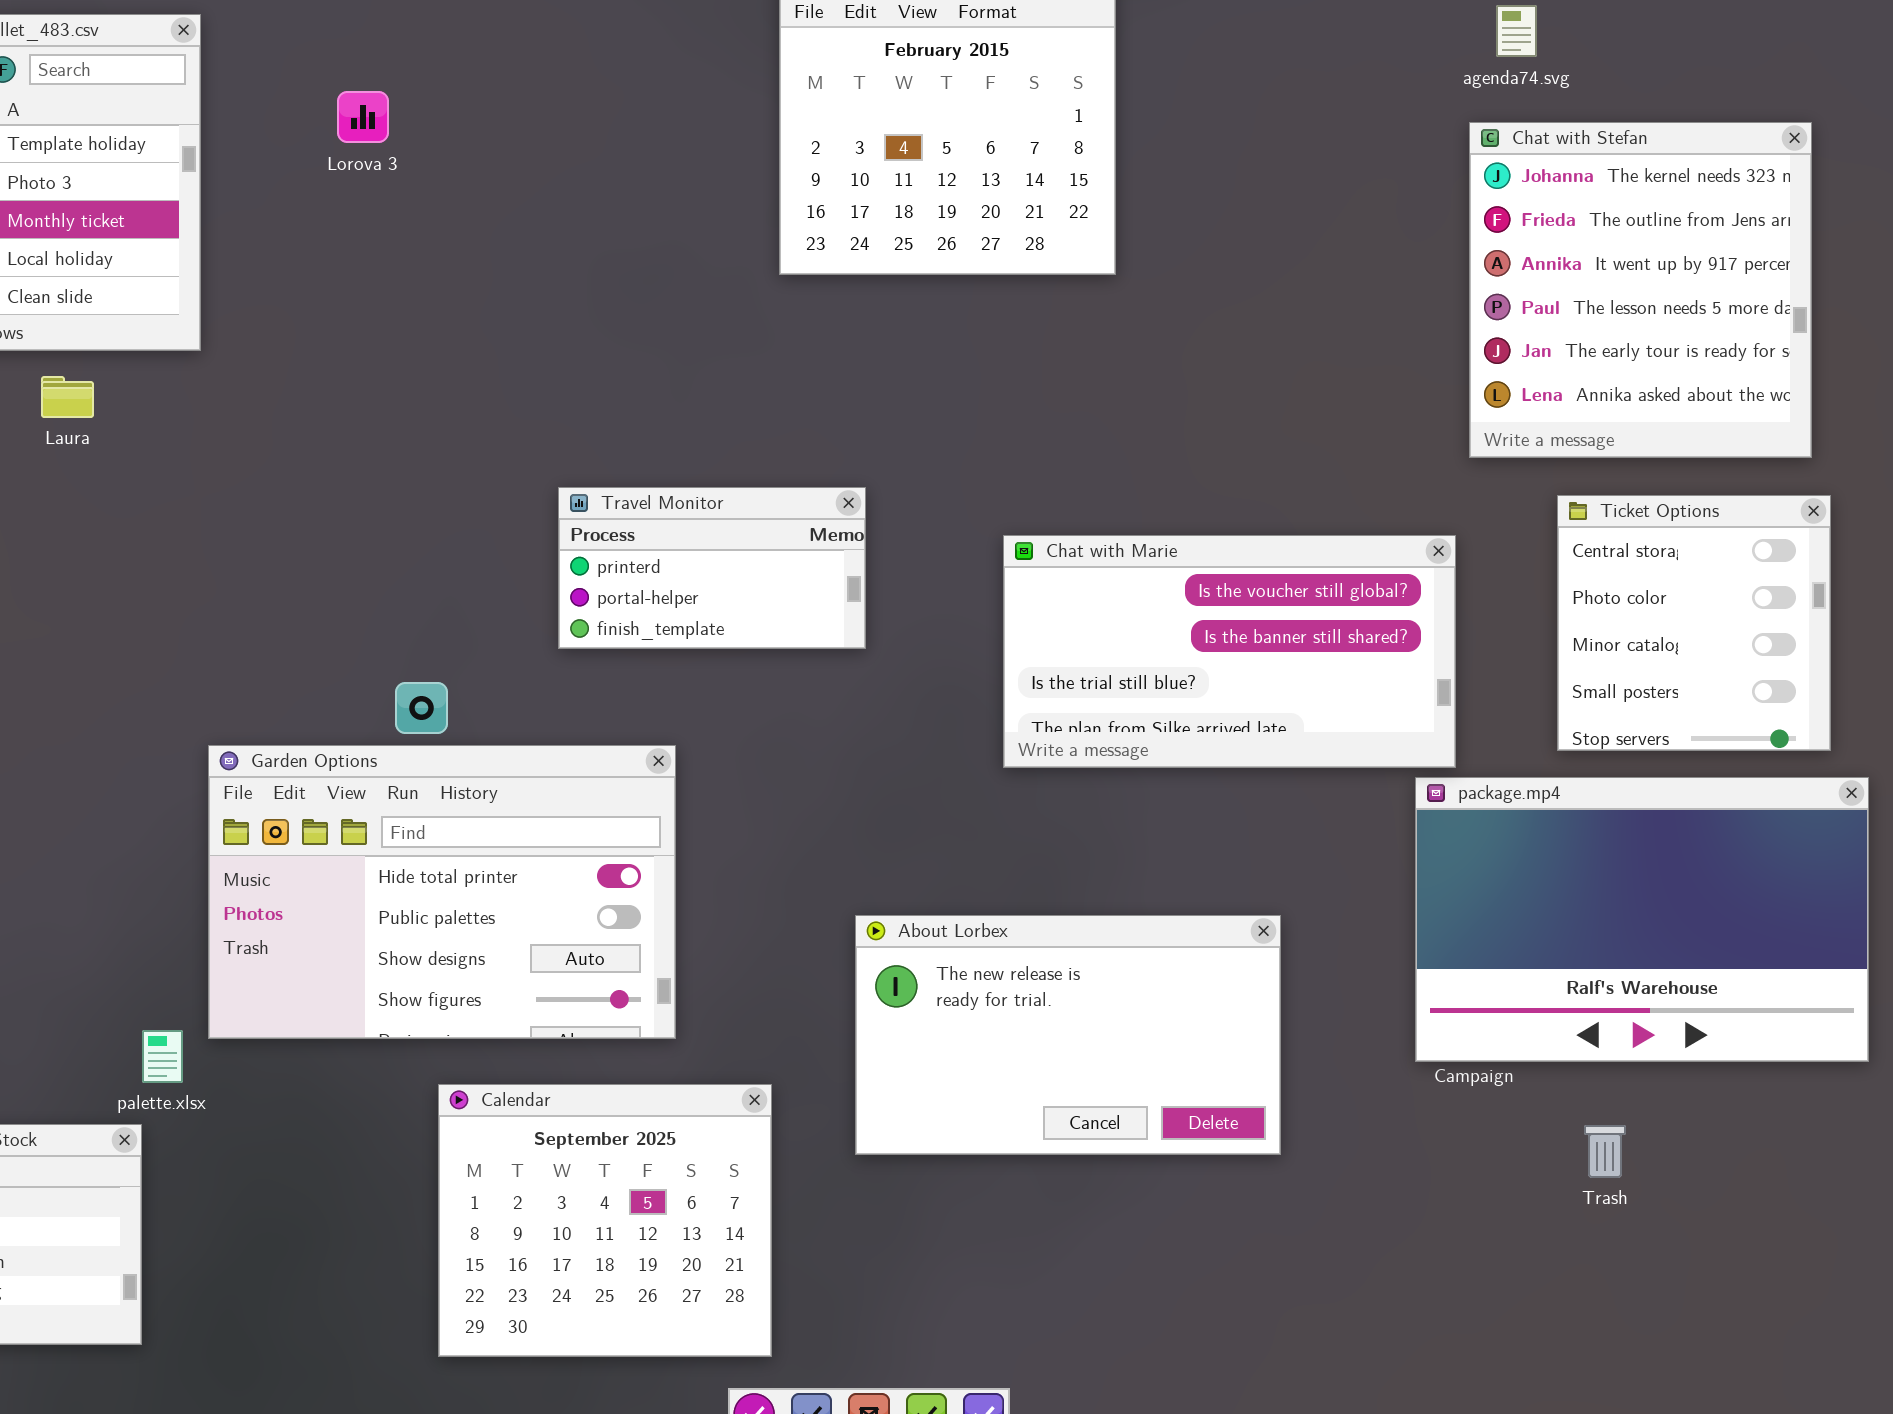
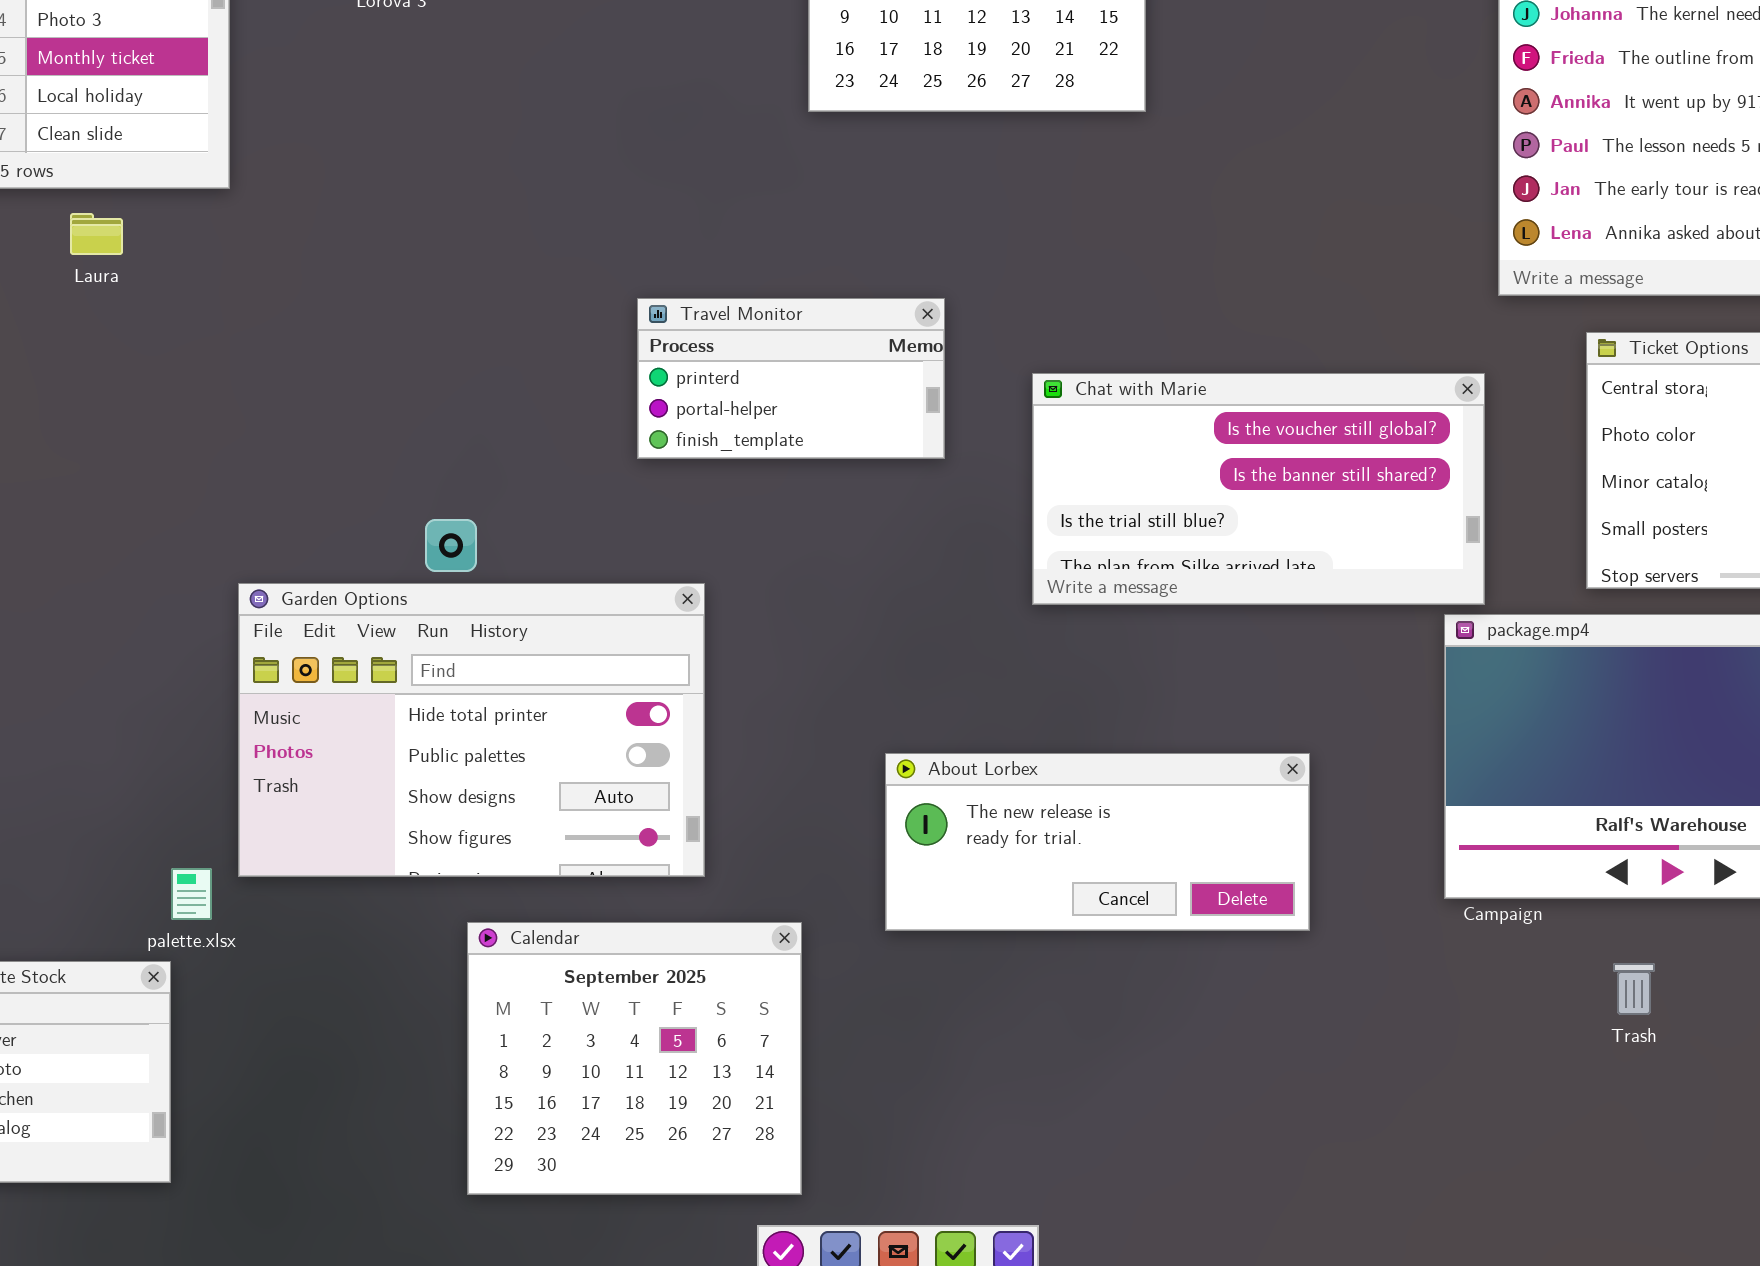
Travel Monitor: [558,487,866,649] -> [637,298,945,459], moved
About Lorbex: [855,915,1281,1155] -> [885,753,1310,931], resized

